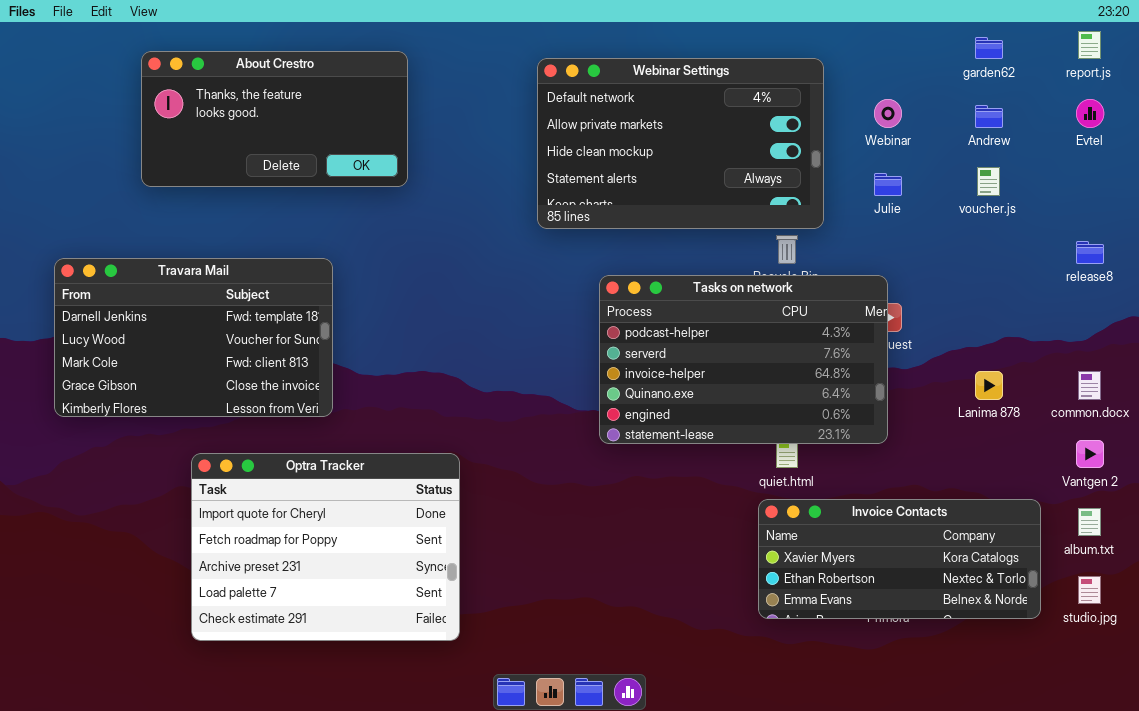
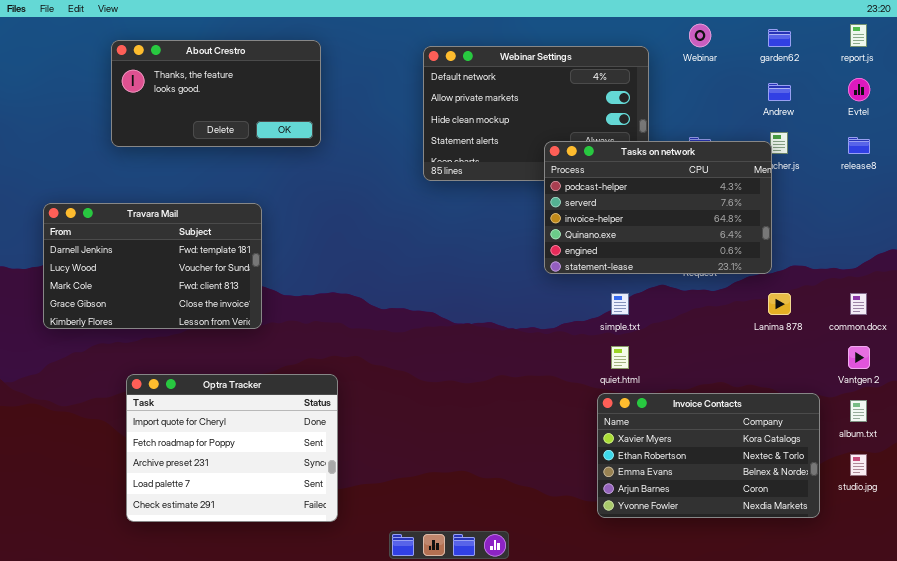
Webinar: [874,99,902,128] -> [689,24,711,47], moved
release8: [1076,241,1104,264] -> [848,137,870,154], moved
Tasks on network: [599,275,888,444] -> [544,141,772,274], moved
Optra Tracker: [191,453,460,641] -> [126,374,338,522], moved
Invoice Contacts: [758,499,1041,619] -> [597,393,820,518], resized

